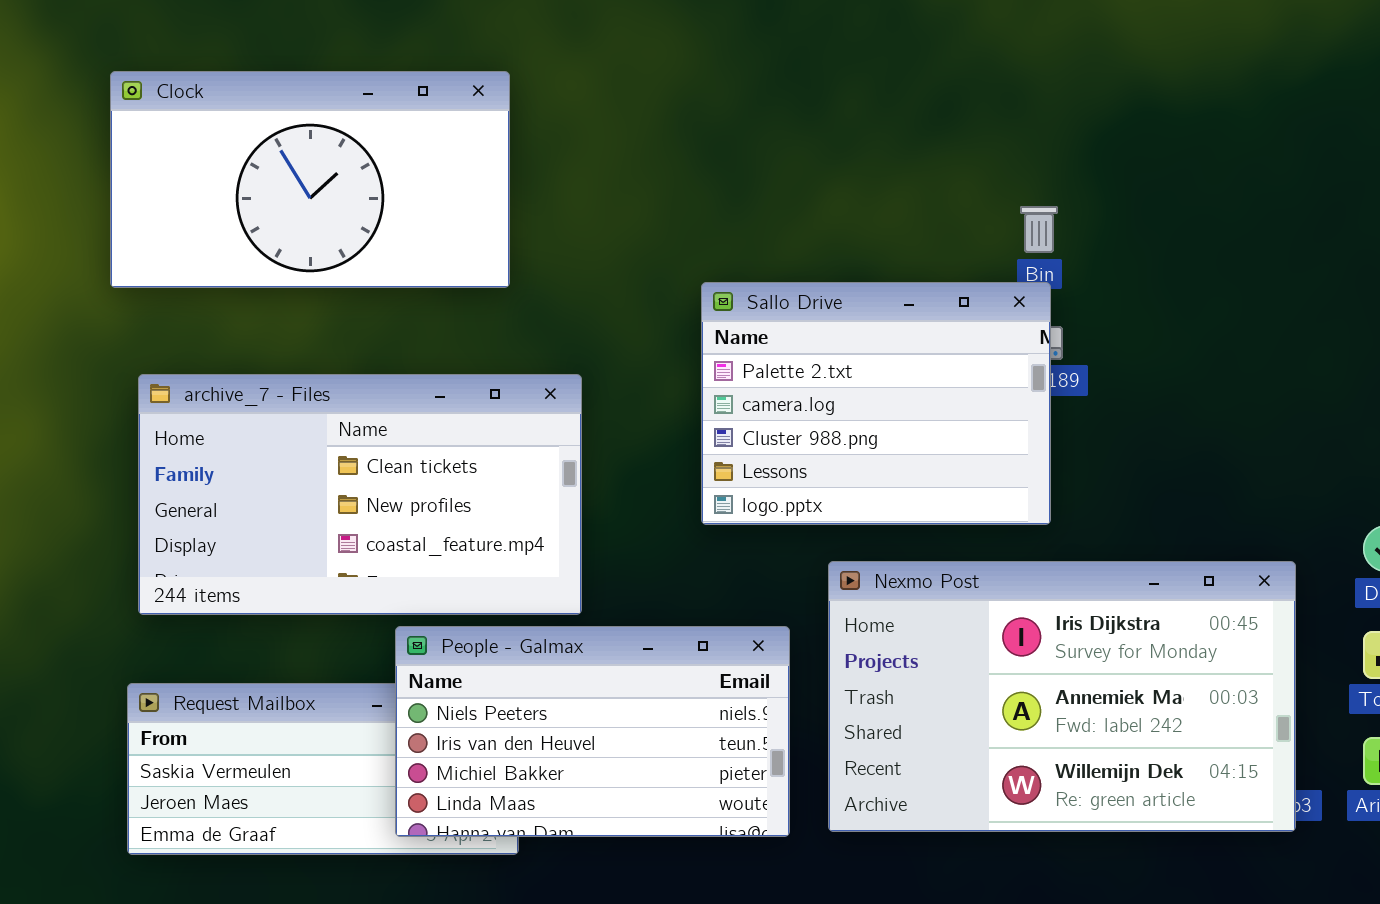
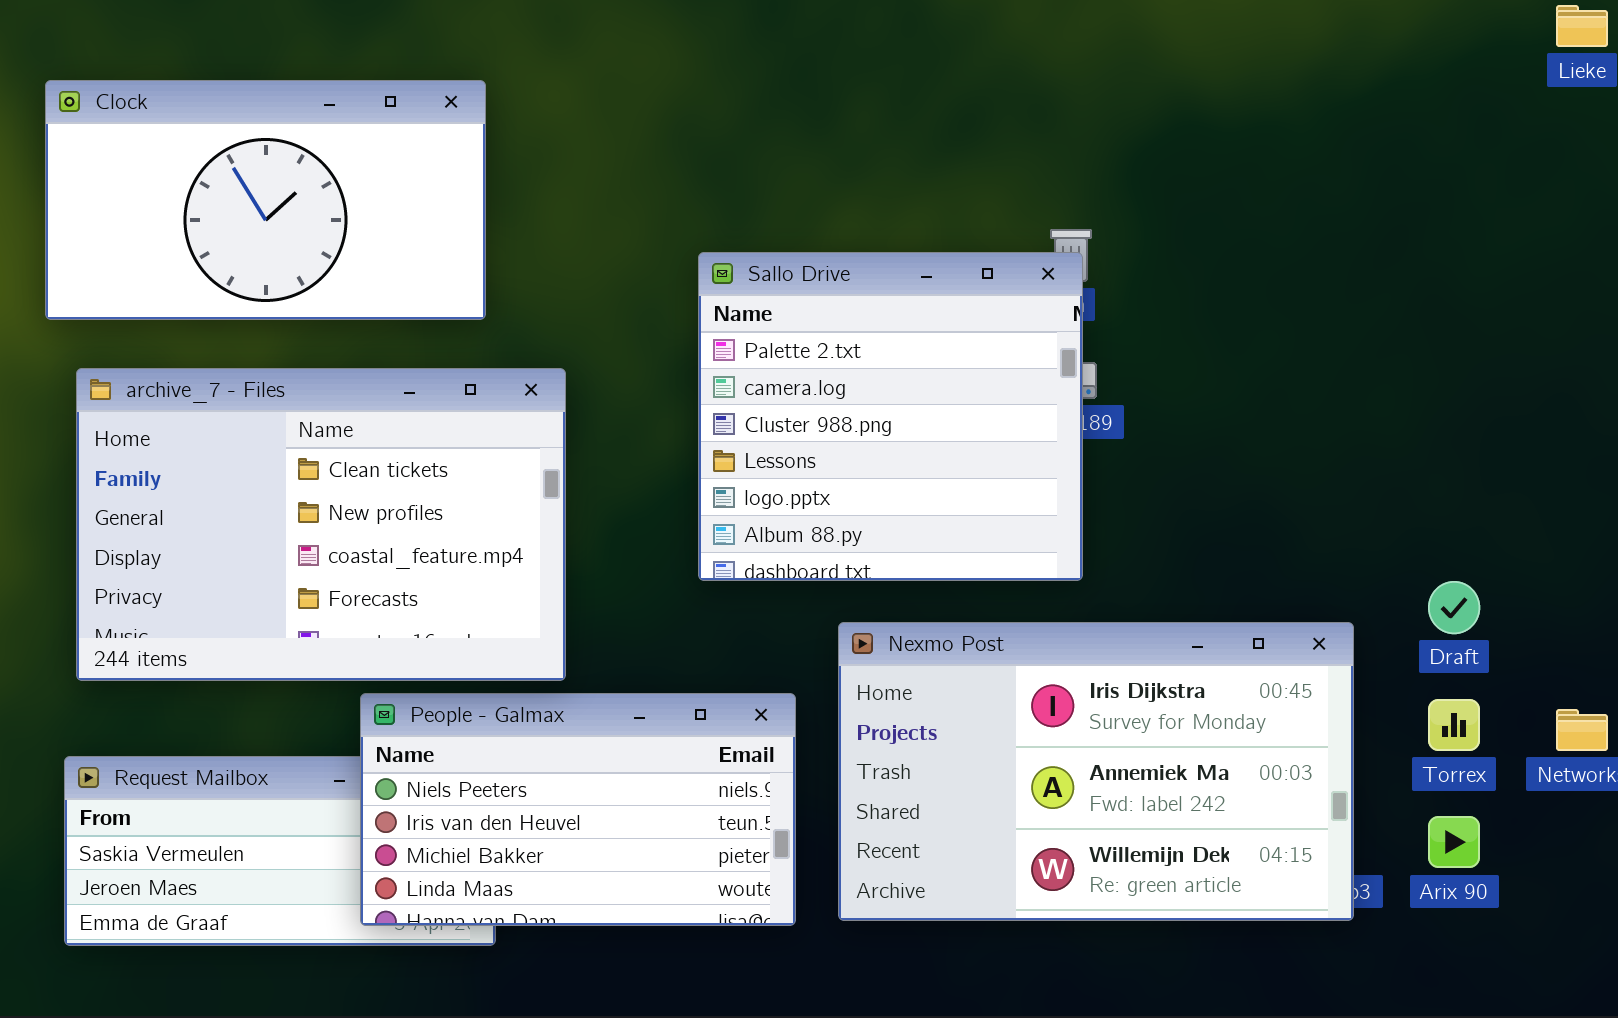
Sallo Drive: [701,282,1051,525] -> [698,252,1083,581], resized
archive_7 - Files: [138,374,582,615] -> [76,368,566,681], resized

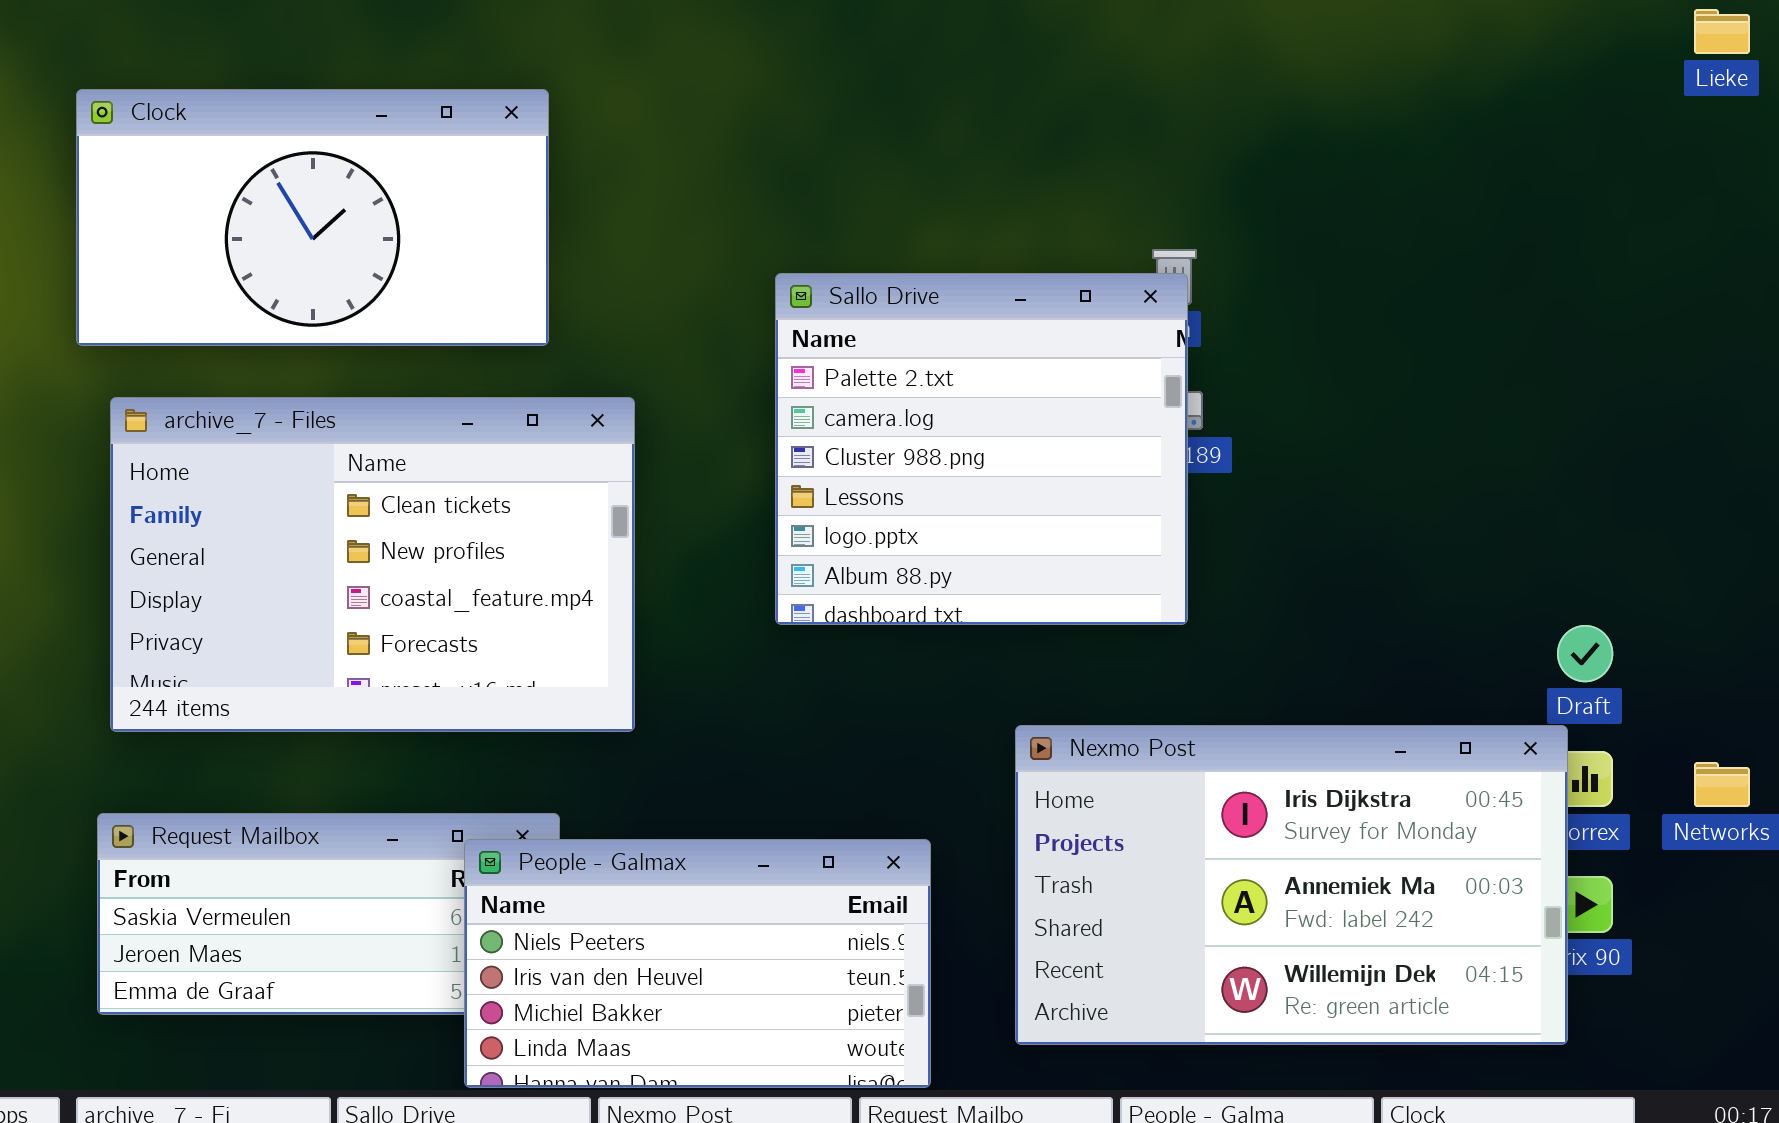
Nexmo Post: [838,622,1354,921] -> [1015,725,1568,1045], moved
People - Galmax: [360,693,796,926] -> [464,839,931,1088], moved

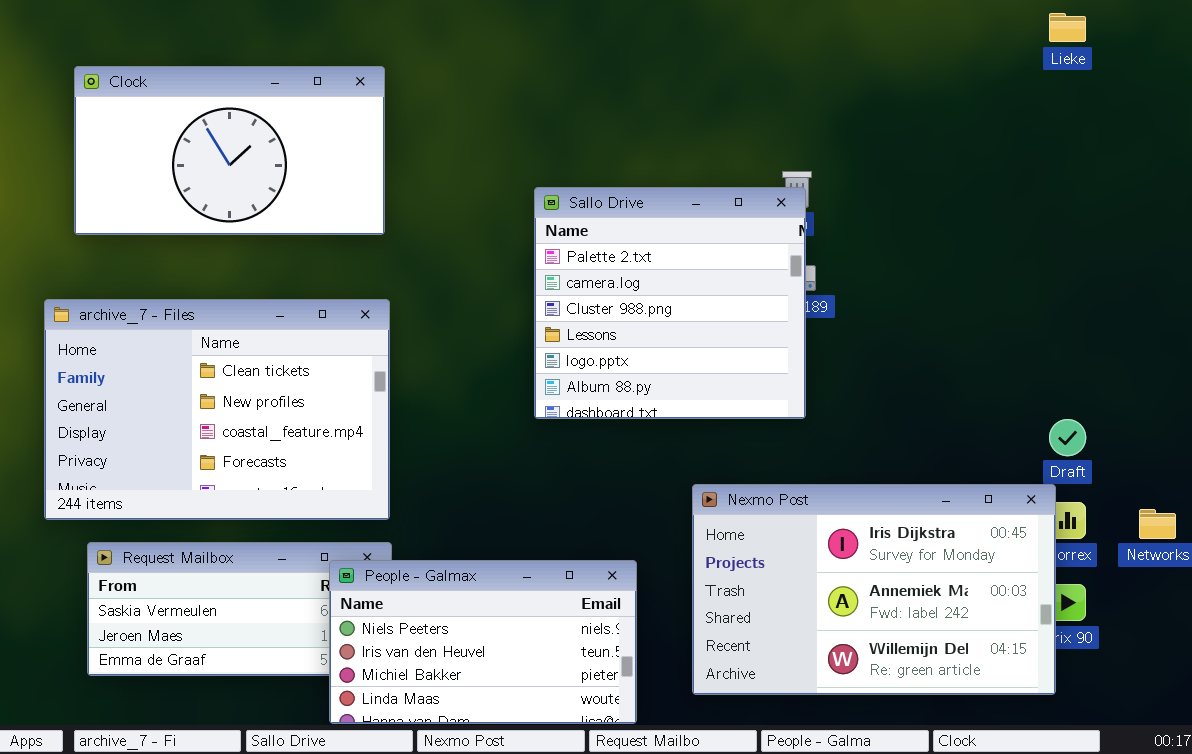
Lieke: [1694,9,1750,54] -> [1049,13,1086,42], moved
archive_7 - Files: [110,397,635,732] -> [44,299,390,520], moved

